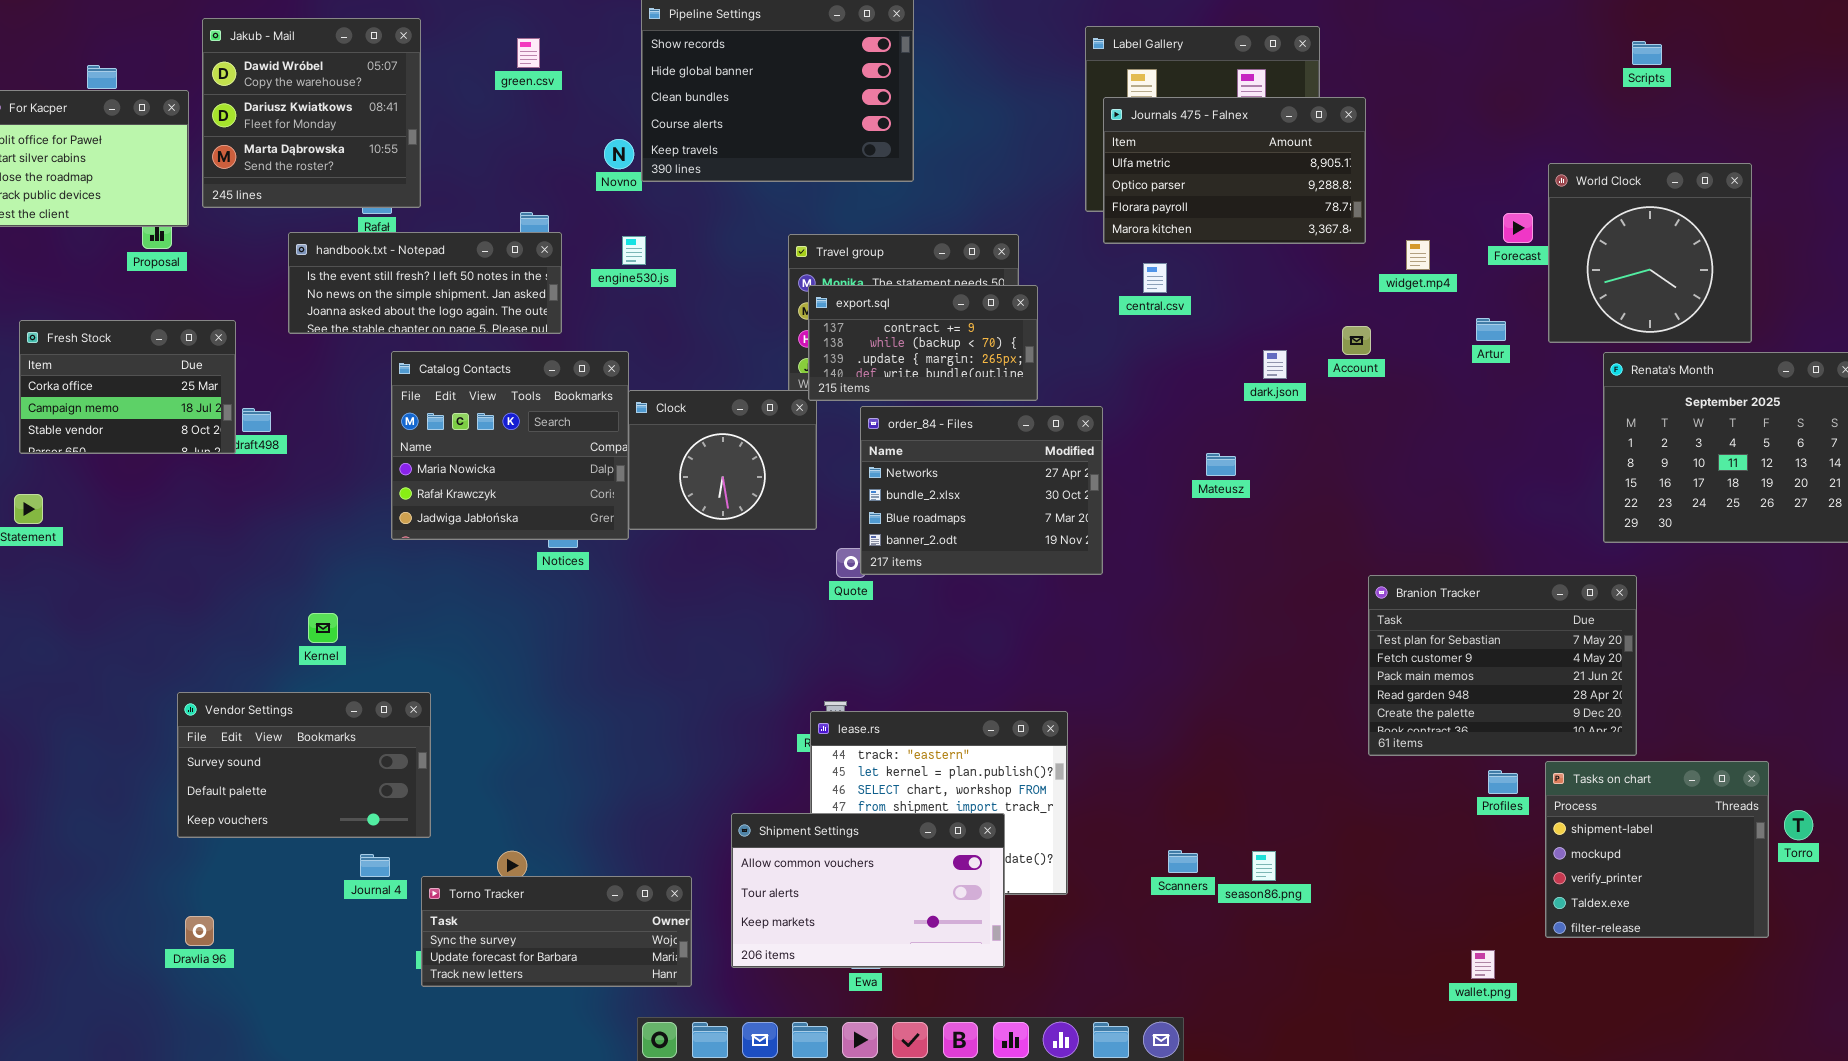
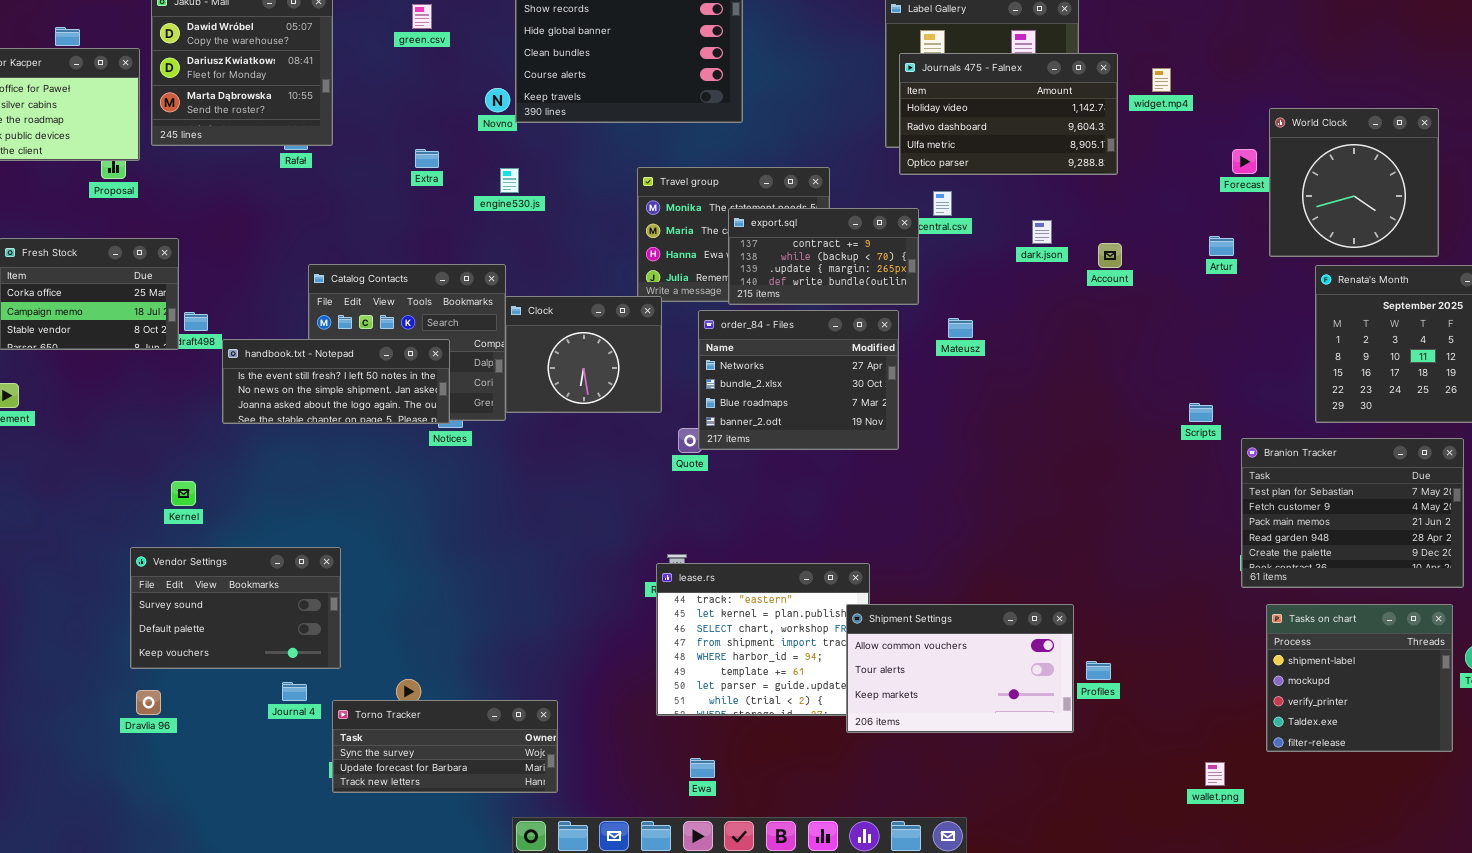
Scripts: [1632,41,1662,65] -> [1189,403,1213,422], moved
Journals 475 - Falnex: [1103,97,1366,244] -> [899,53,1118,175], scrolled up 2 rows
handbook.txt - Notepad: [288,232,562,334] -> [222,339,450,424], moved
widget.mp4: [1406,240,1430,270] -> [1152,68,1171,92], moved
export.sql: [808,285,1038,401] -> [728,208,919,305], moved
dark.json: [1263,350,1287,379] -> [1032,220,1052,244], moved
Mateusz: [1206,453,1236,476] -> [948,318,973,338], moved
Branion Tracker: [1368,575,1637,756] -> [1241,438,1464,588], moved
Kernel: [308,613,338,643] -> [171,481,196,506], moved
Profiles: [1488,770,1518,794] -> [1086,661,1111,680], moved
Shipment Settings: [731,813,1005,968] -> [846,604,1074,733], moved
Dravlia 96: [185,916,214,946] -> [136,690,161,715], moved

